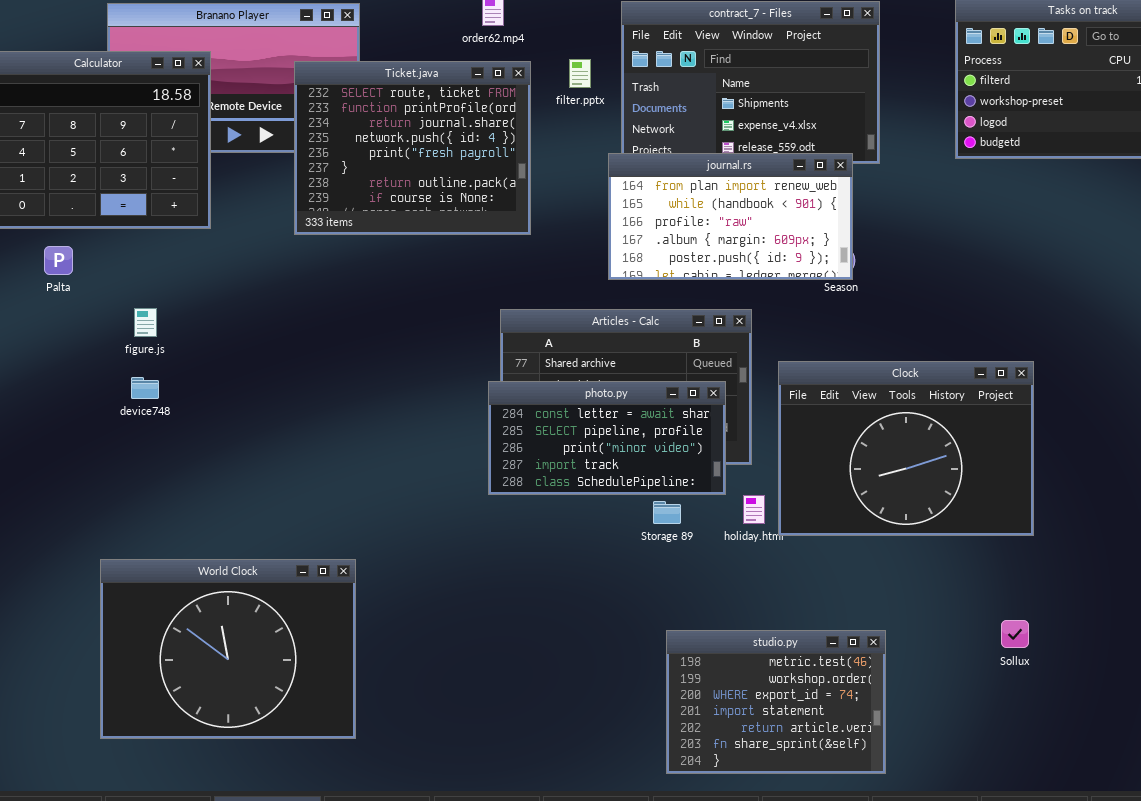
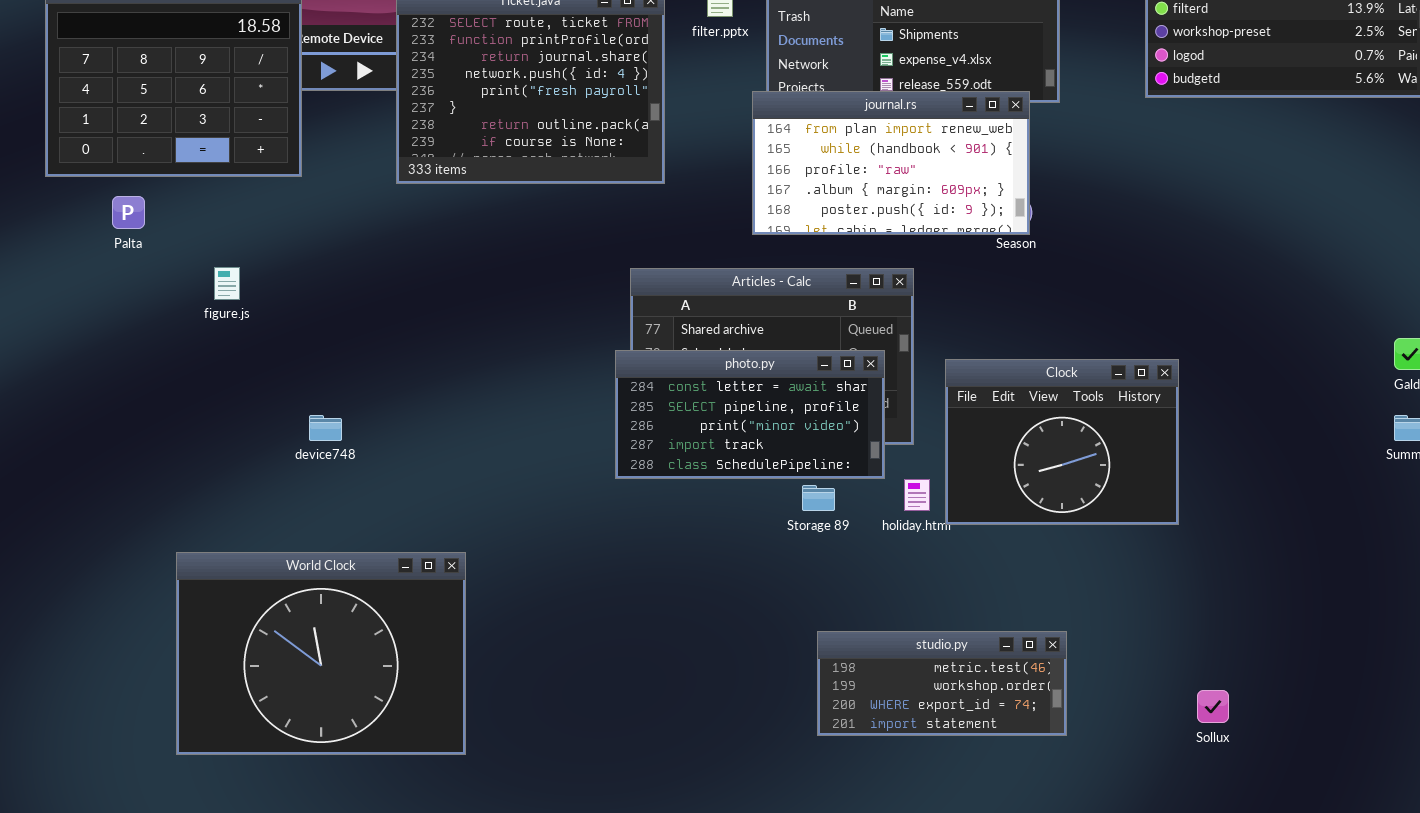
Clock: [778,361,1034,536] -> [945,359,1179,525], resized
device748: [131,377,159,399] -> [309,415,342,441], moved
Sollux: [1001,620,1029,648] -> [1197,690,1229,723], moved
studio.py: [666,630,886,774] -> [817,631,1067,736], resized

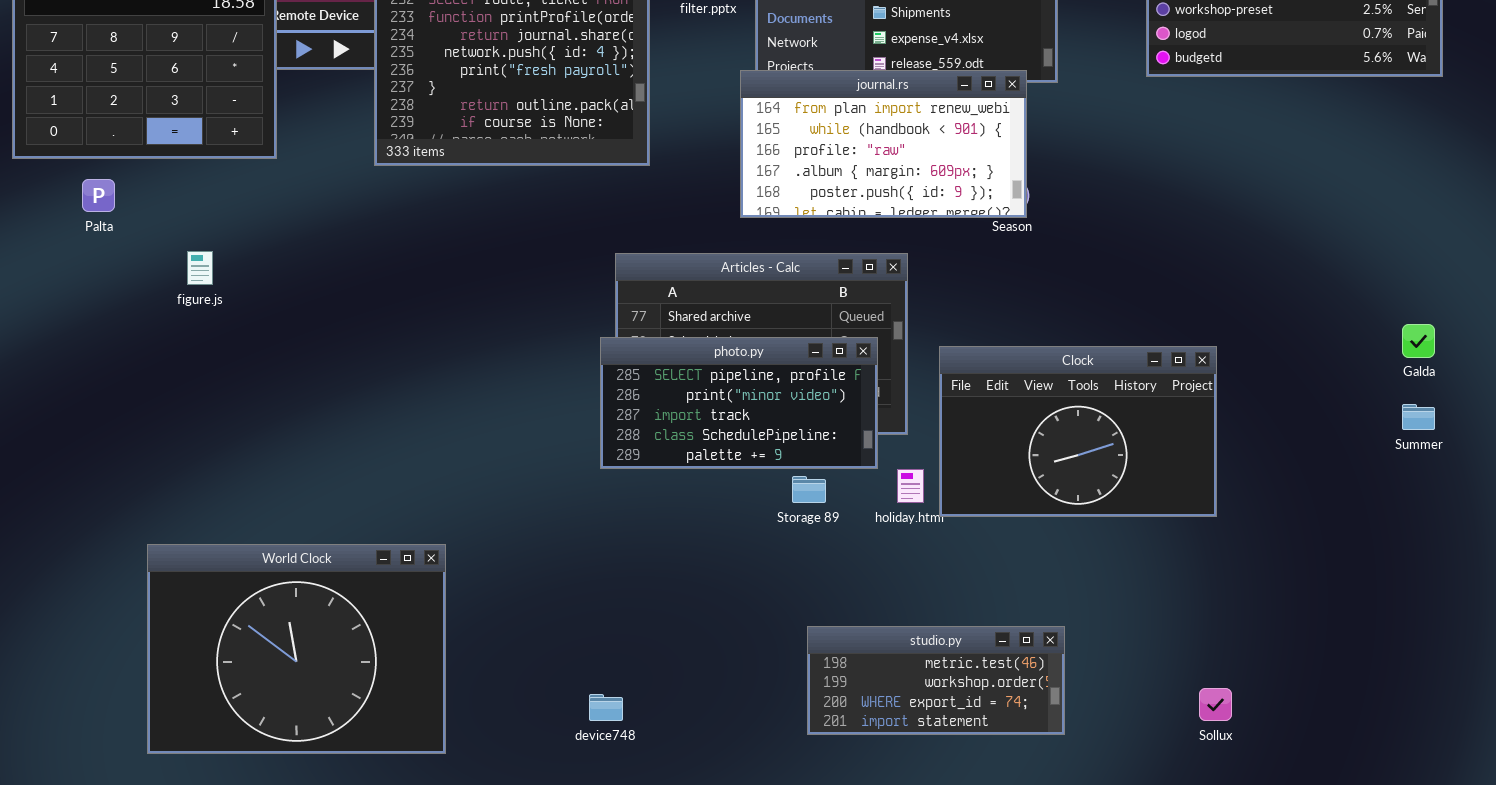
photo.py: [615,350,885,479] -> [600,337,878,469], scrolled down 1 row
Clock: [945,359,1179,525] -> [939,346,1217,517], resized
device748: [309,415,342,441] -> [589,694,623,721], moved

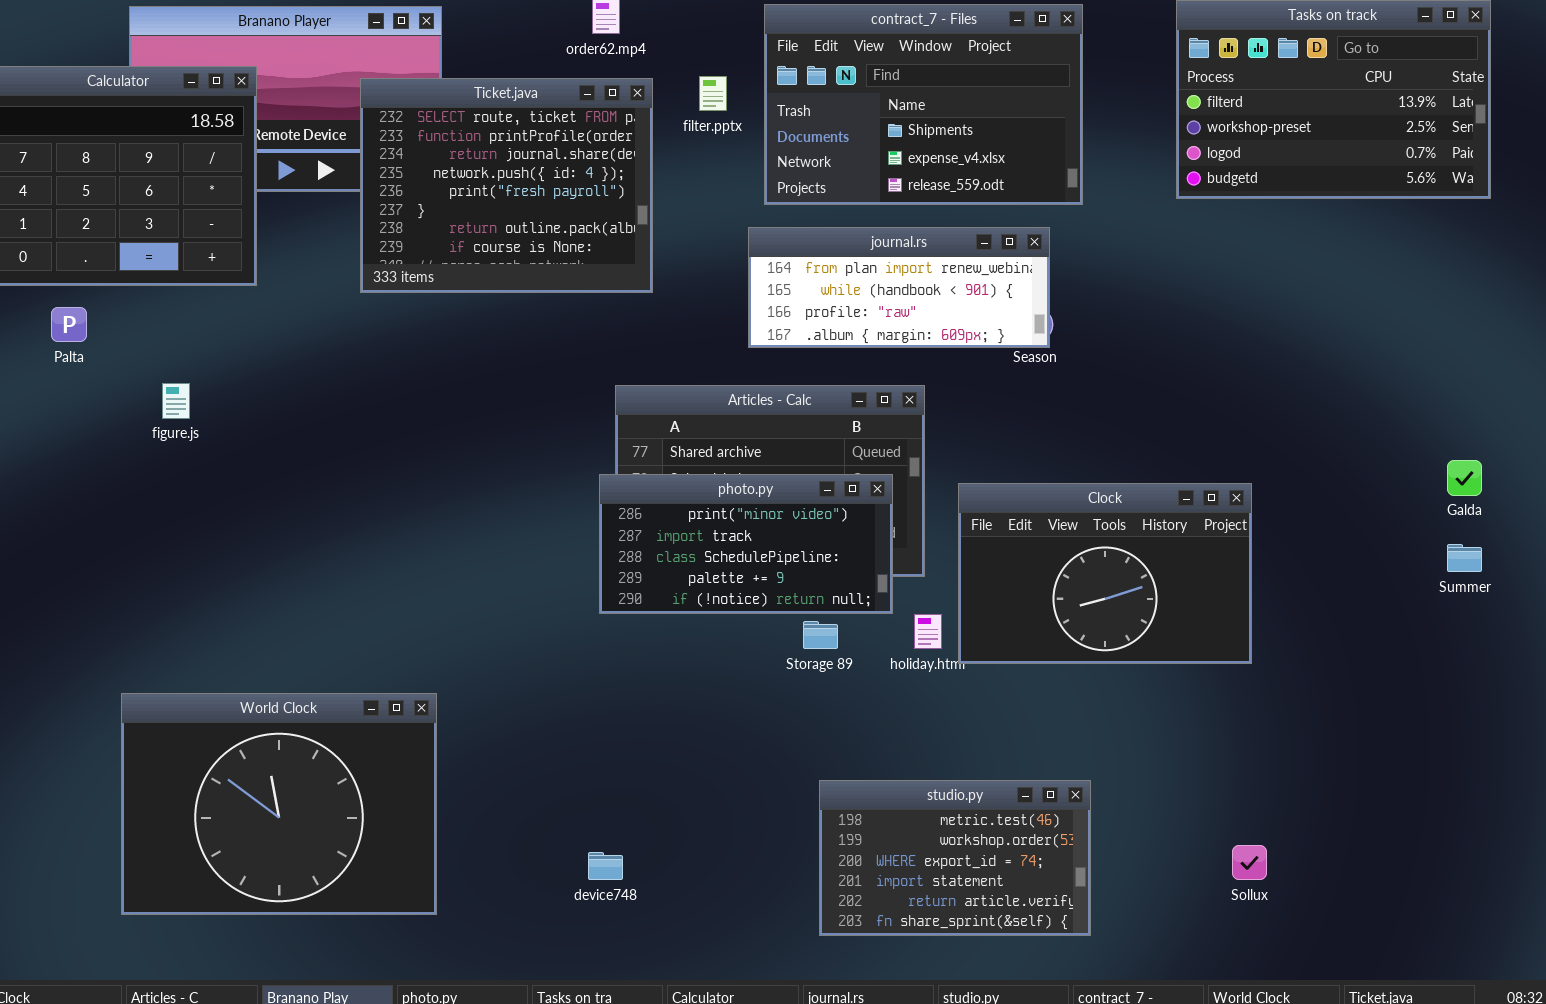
journal.rs: [740,70,1027,218] -> [748,227,1050,348], resized
photo.py: [600,337,878,469] -> [599,474,893,614], scrolled down 1 row
studio.py: [807,626,1065,735] -> [819,780,1091,936], resized

